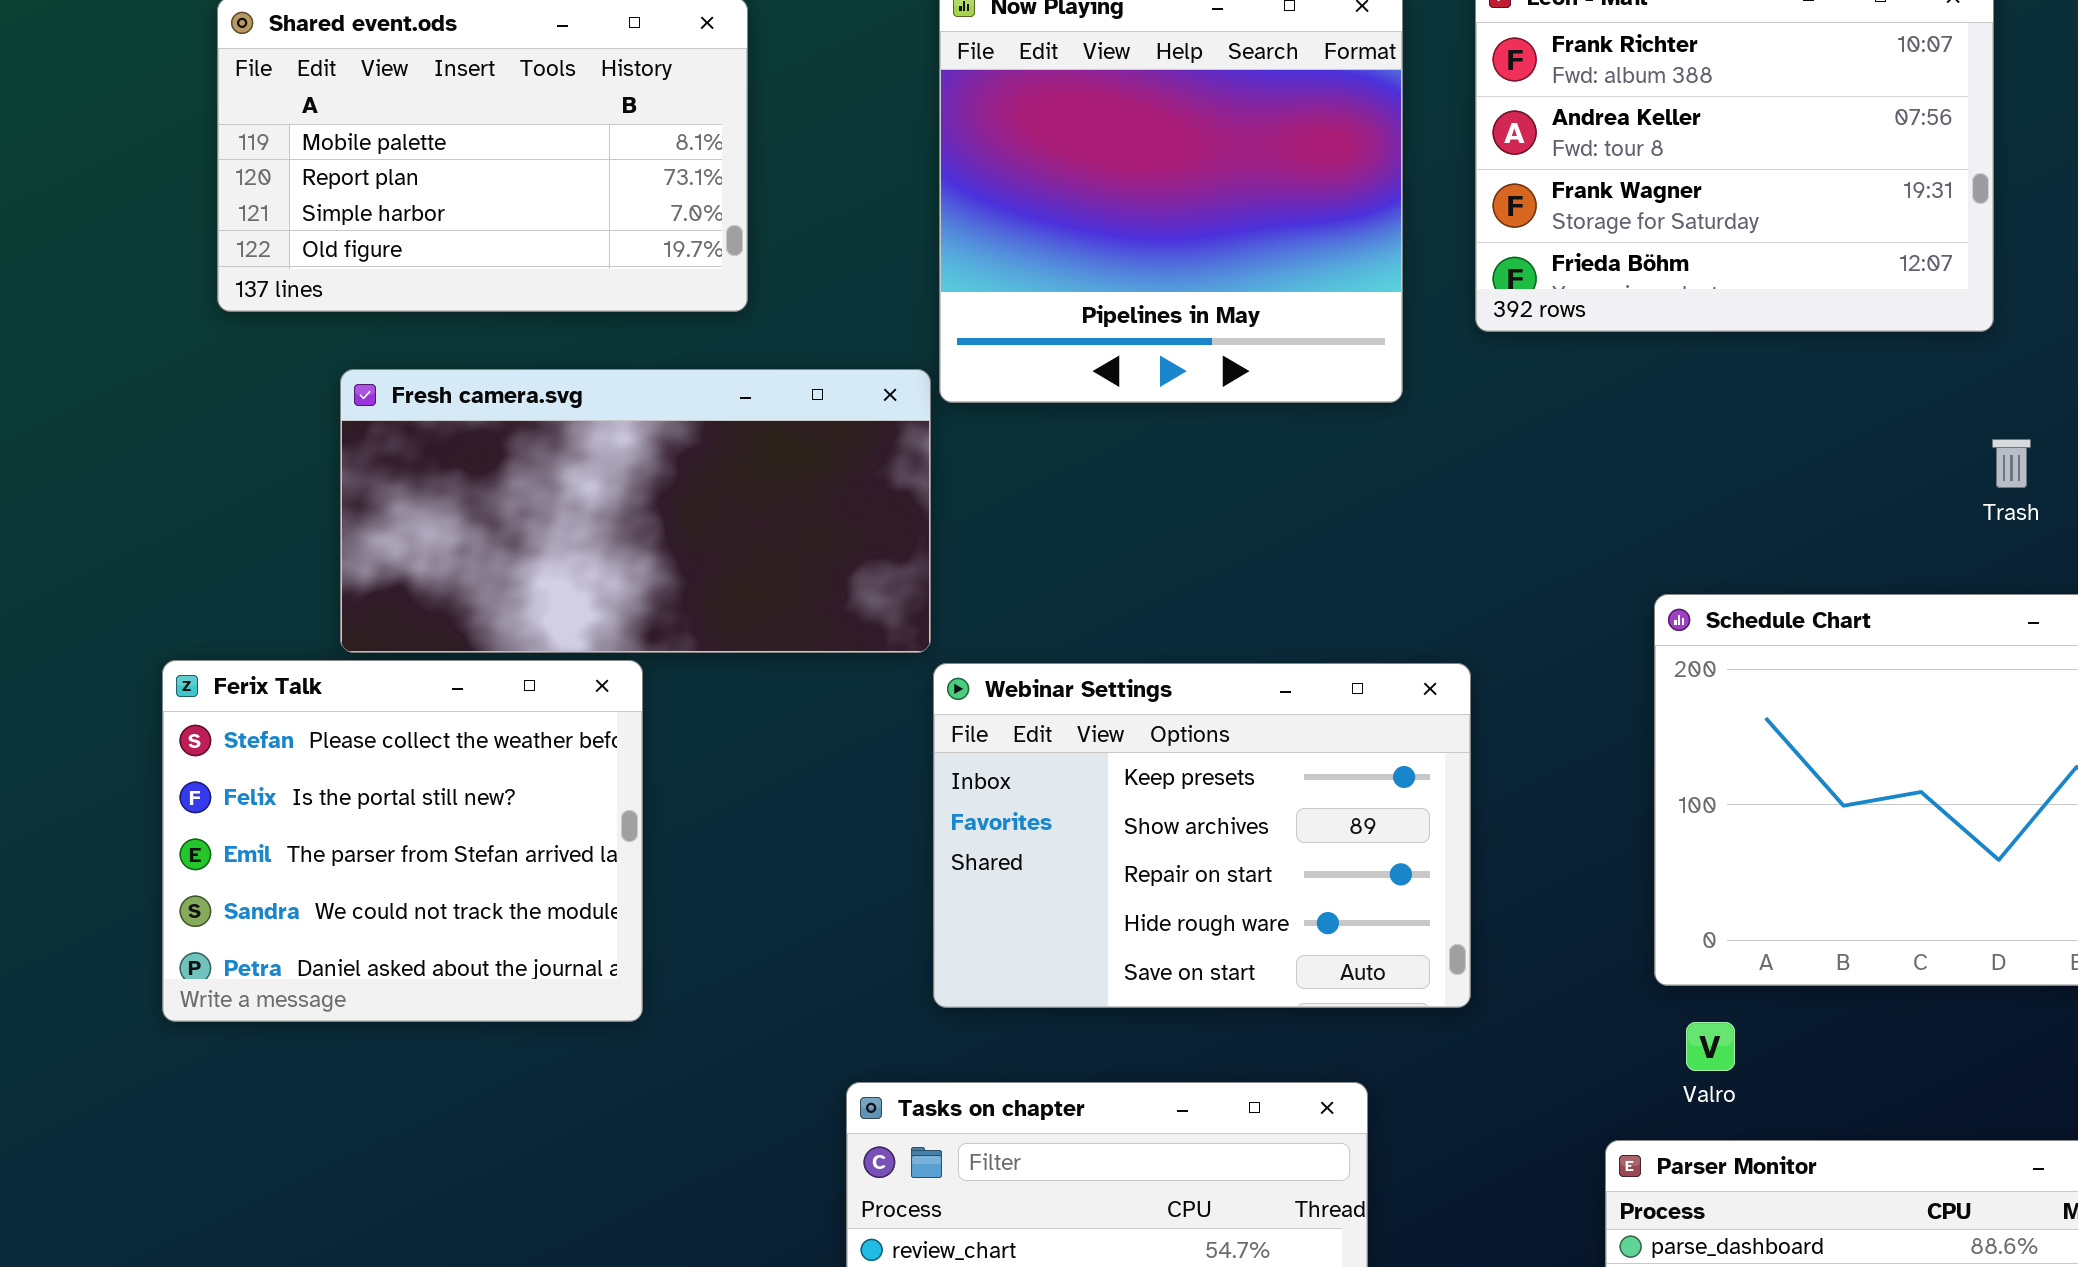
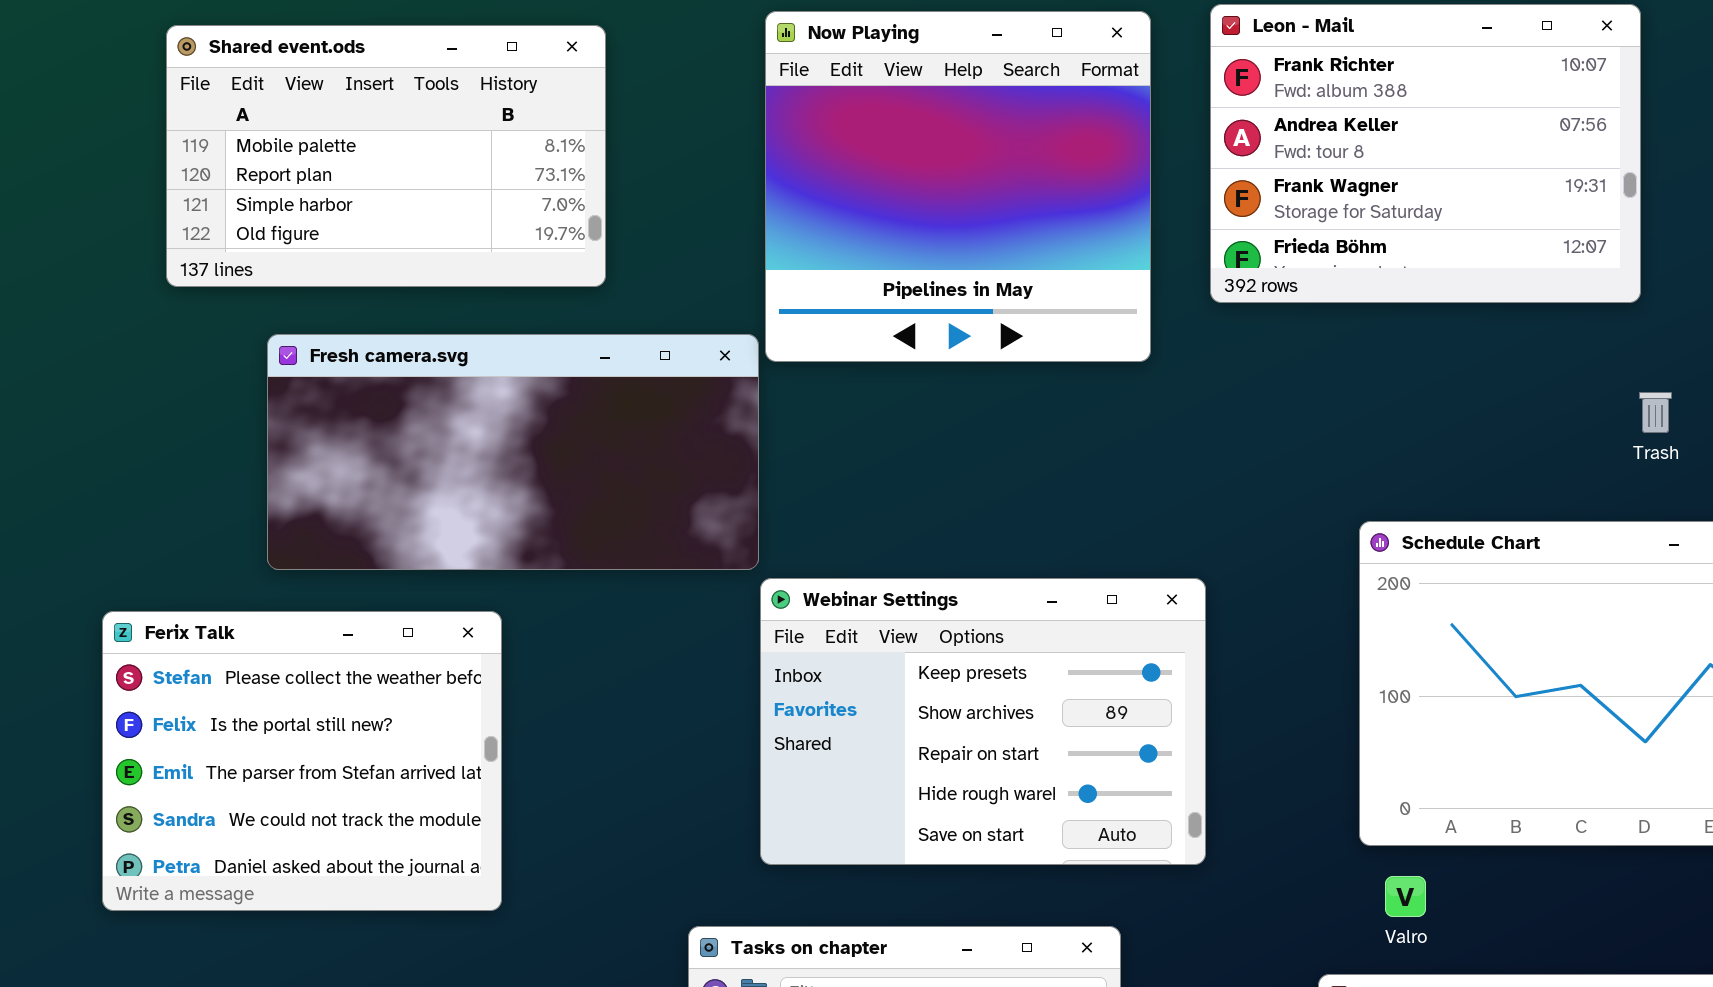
Ferix Talk: [162,660,643,1022] -> [102,611,502,911], moved

